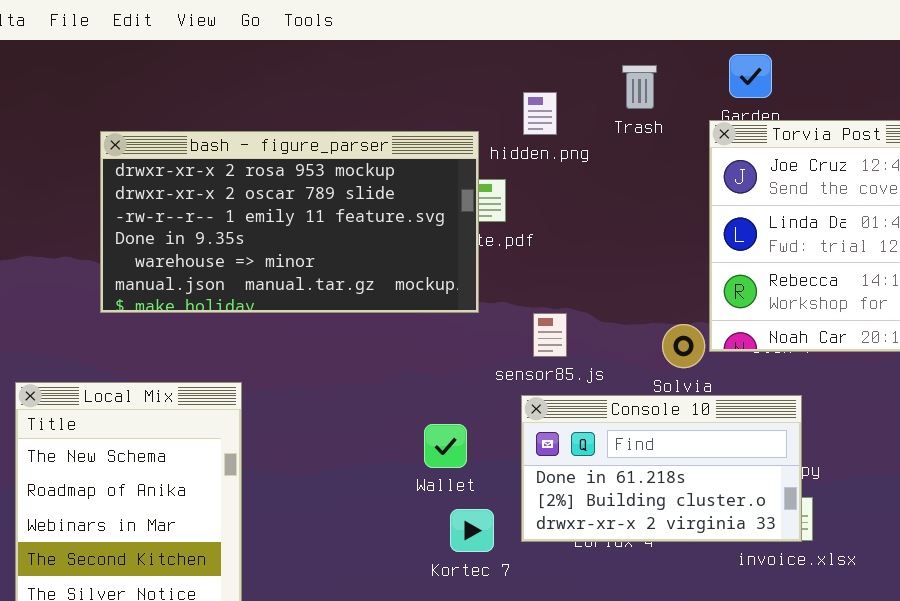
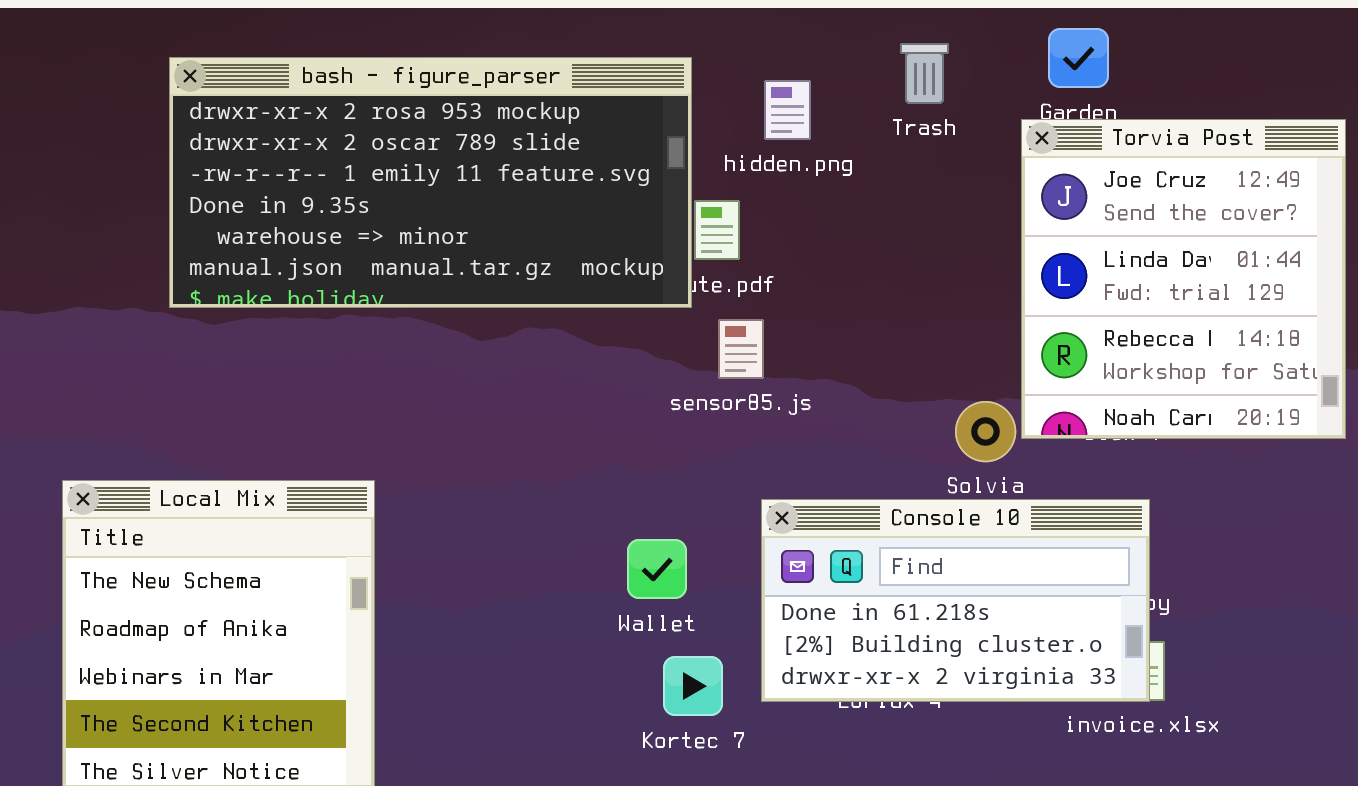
bash - figure_parser: [100,131,479,313] -> [169,57,692,308], moved
sensor85.js: [533,313,567,357] -> [718,319,764,379], moved

